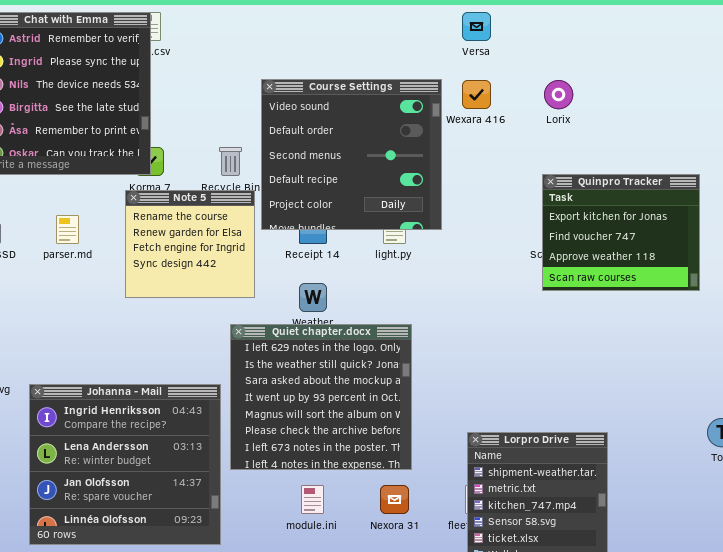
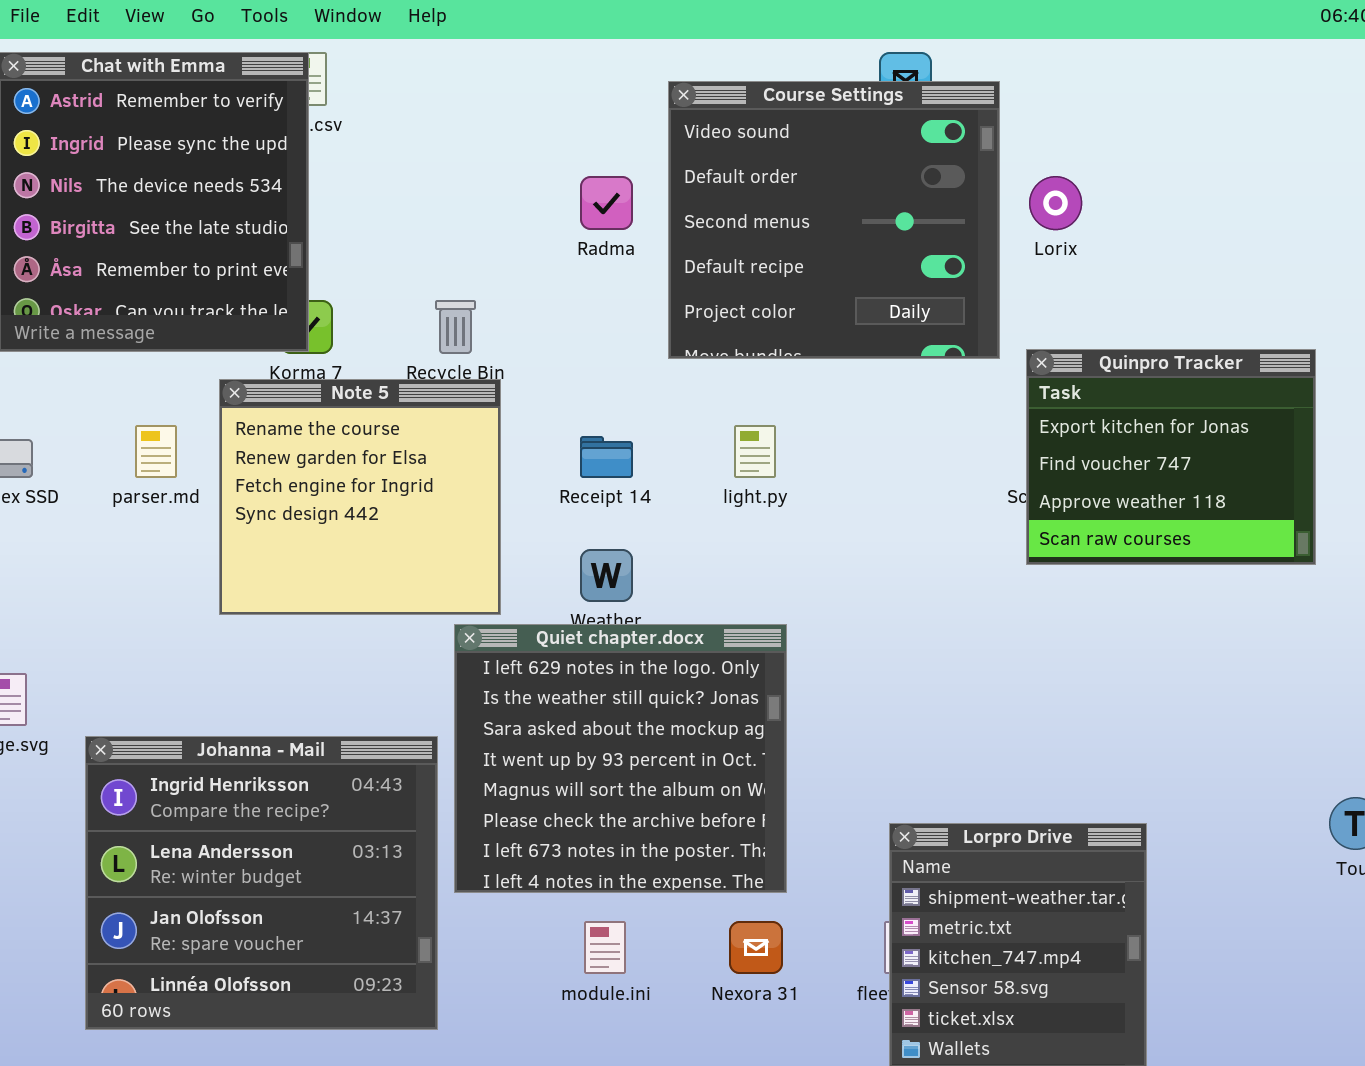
Course Settings: [261,79,442,230] -> [668,81,1000,359], moved
Note 5: [125,190,255,298] -> [219,379,501,615], resized

